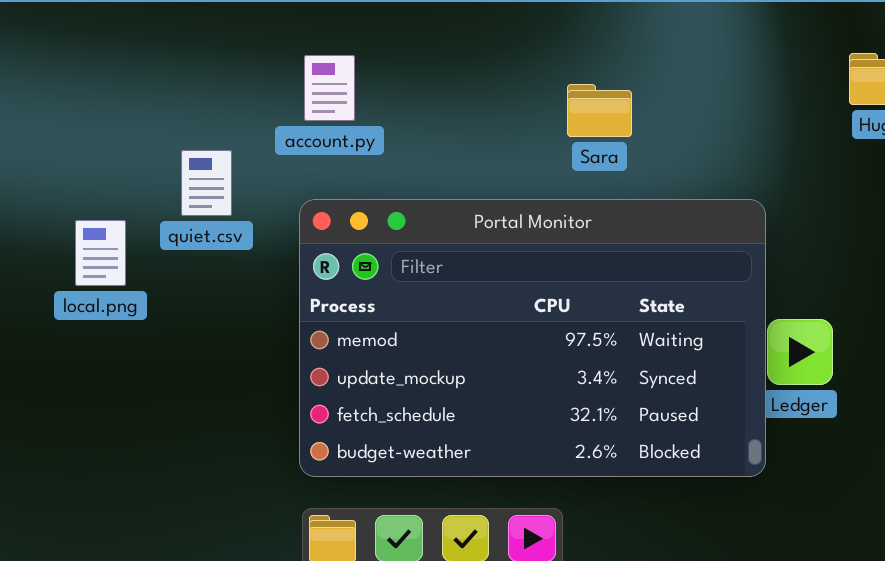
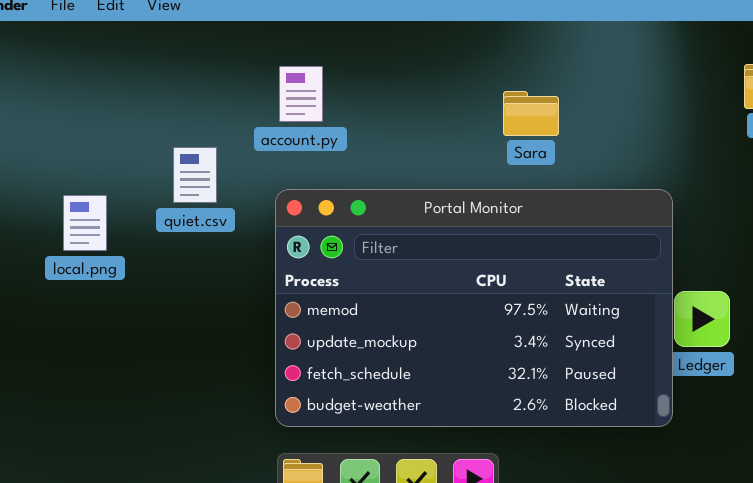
local.png: [75,220,126,286] -> [63,195,107,251], moved

